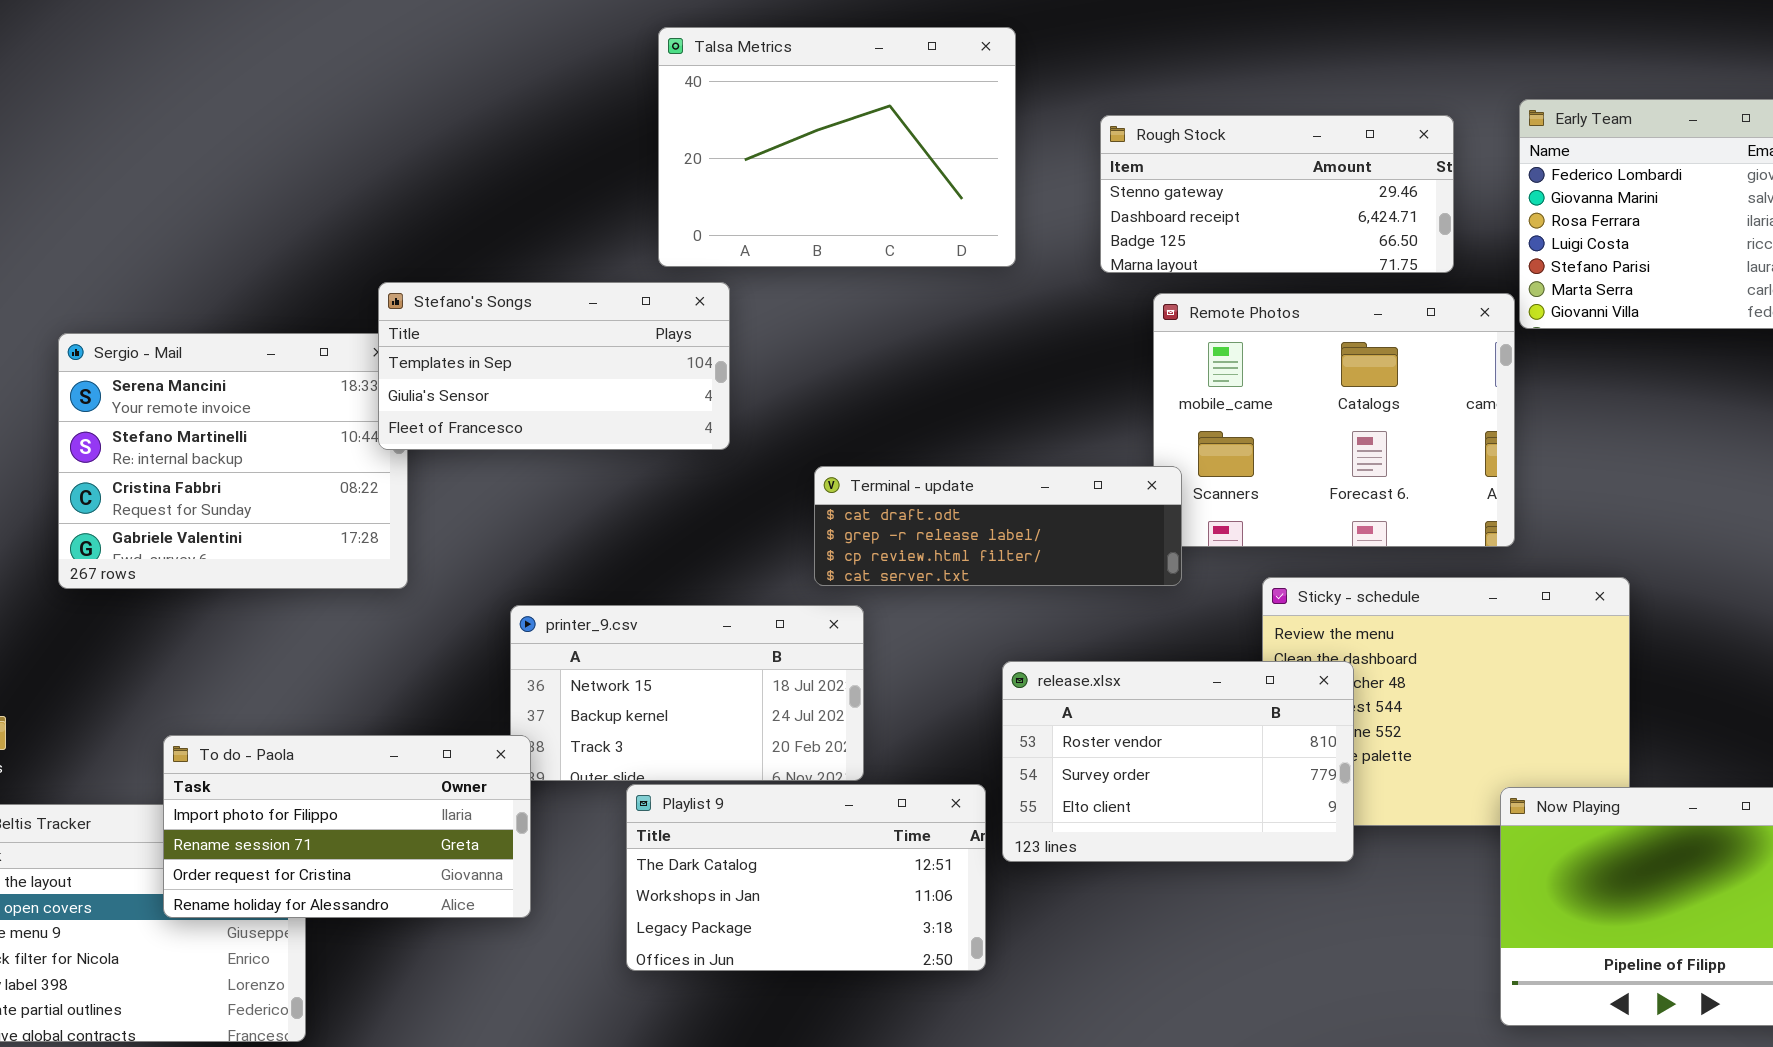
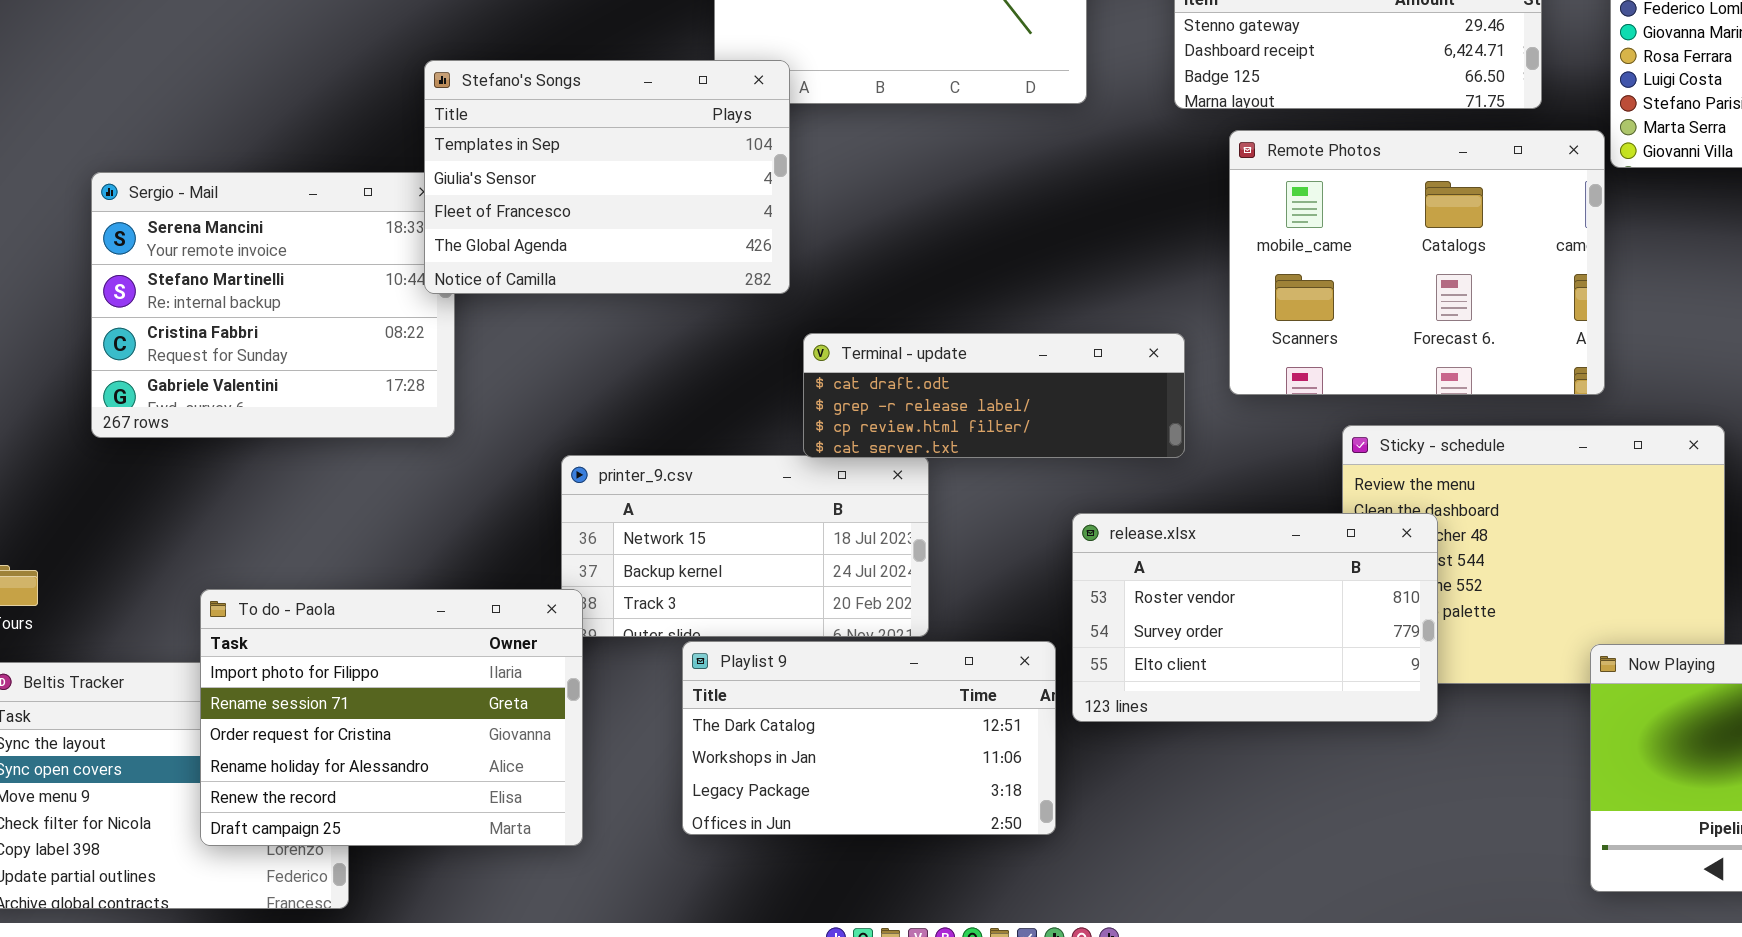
Stefano's Songs: [378,282,730,450] -> [424,60,790,294], resized
Terminal - update: [814,466,1182,586] -> [803,333,1185,458], moved
To do - Paola: [163,735,531,918] -> [200,589,583,846], resized

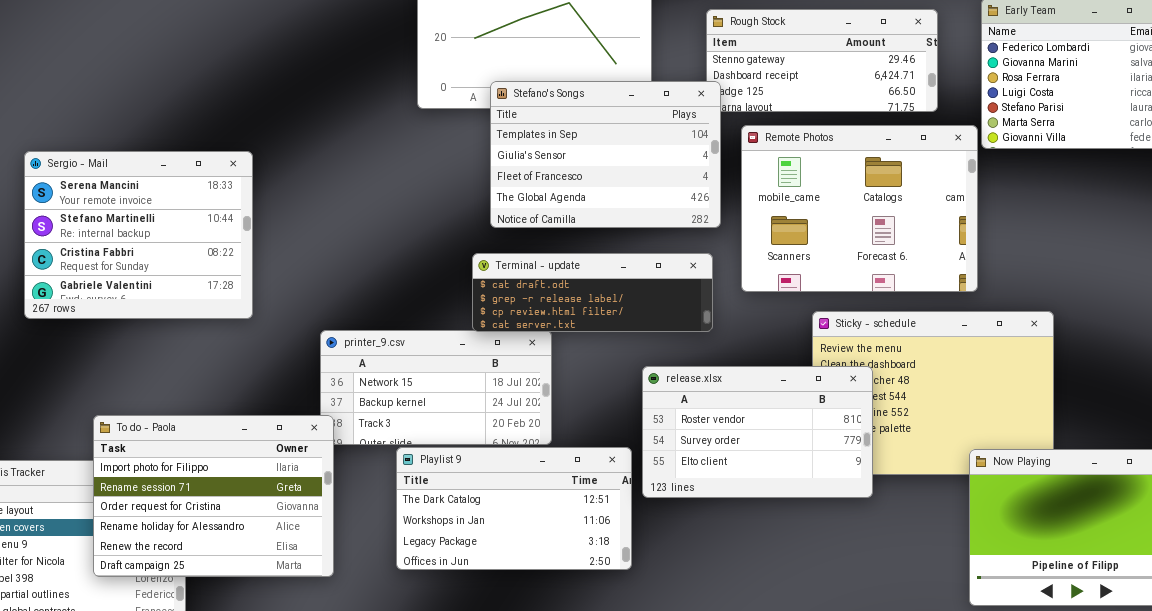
Stefano's Songs: [424,60,790,294] -> [490,81,721,228], moved

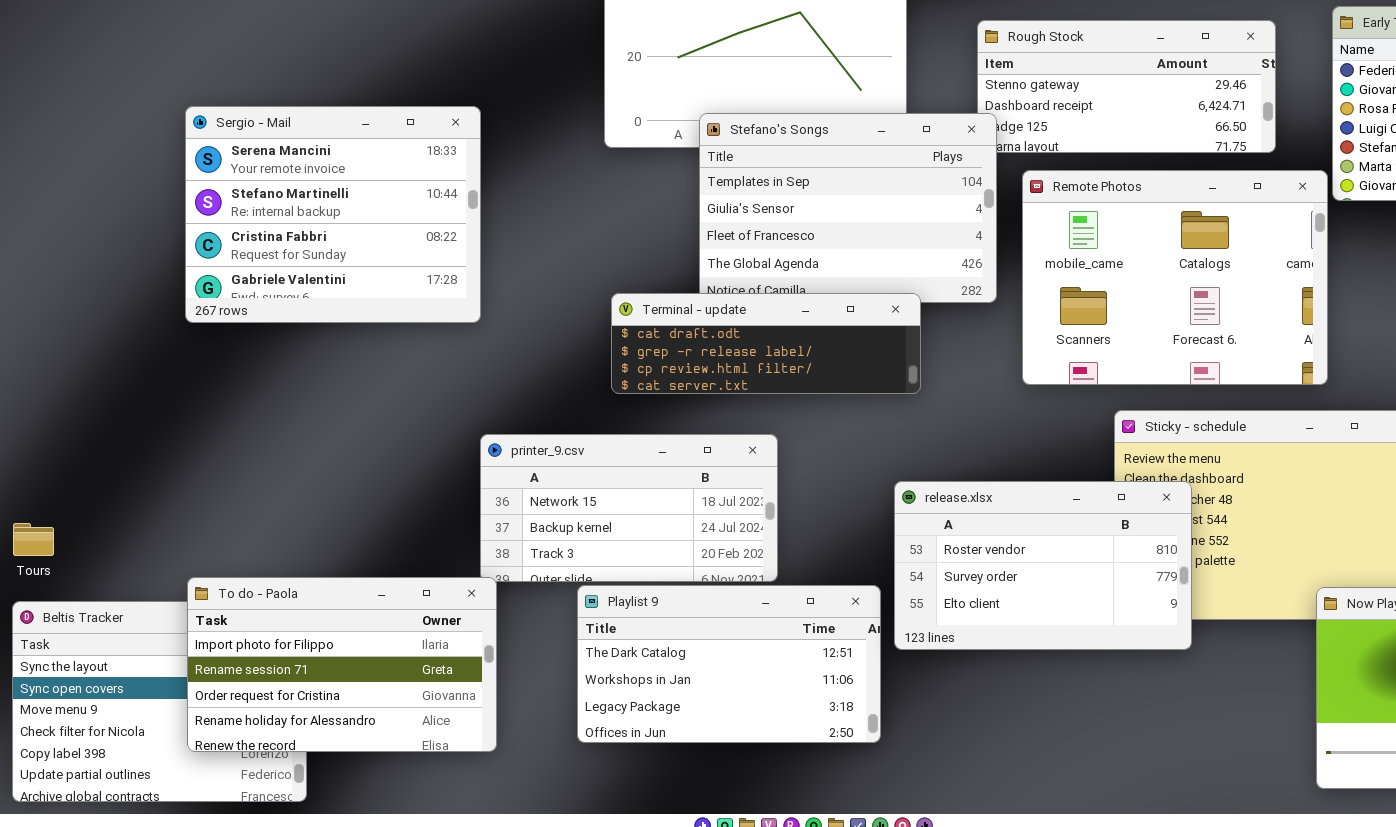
Sergio - Mail: [24,151,253,319] -> [185,106,481,323], moved
Terminal - update: [472,253,713,332] -> [611,293,921,394], moved
To do - Paola: [93,415,334,577] -> [187,577,497,752], resized

